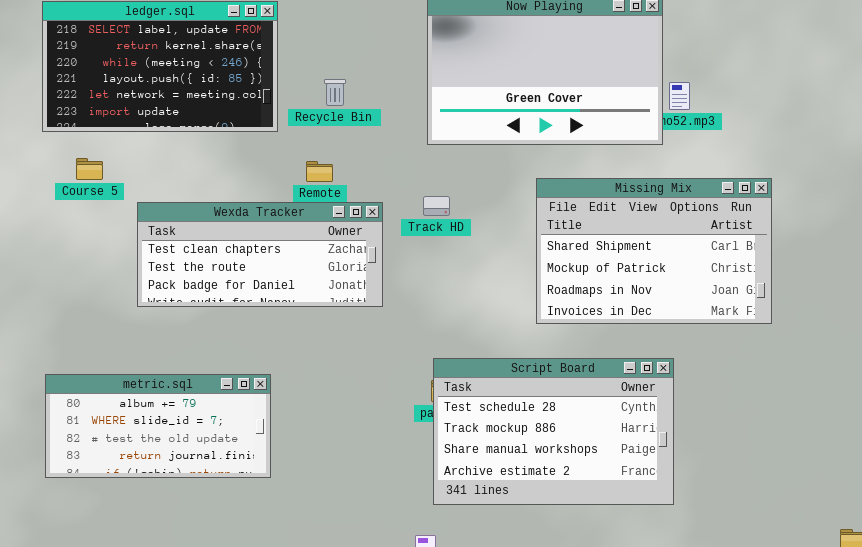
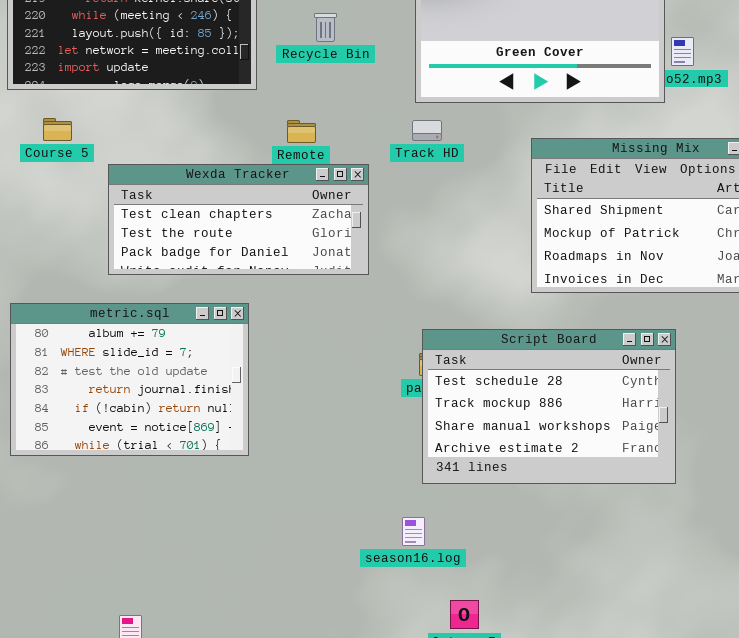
Recycle Bin: [324,79,346,106] -> [314,13,337,42], moved
Track HD: [423,196,450,216] -> [412,120,442,141], moved
metric.sql: [45,374,271,478] -> [10,303,249,456], resized

